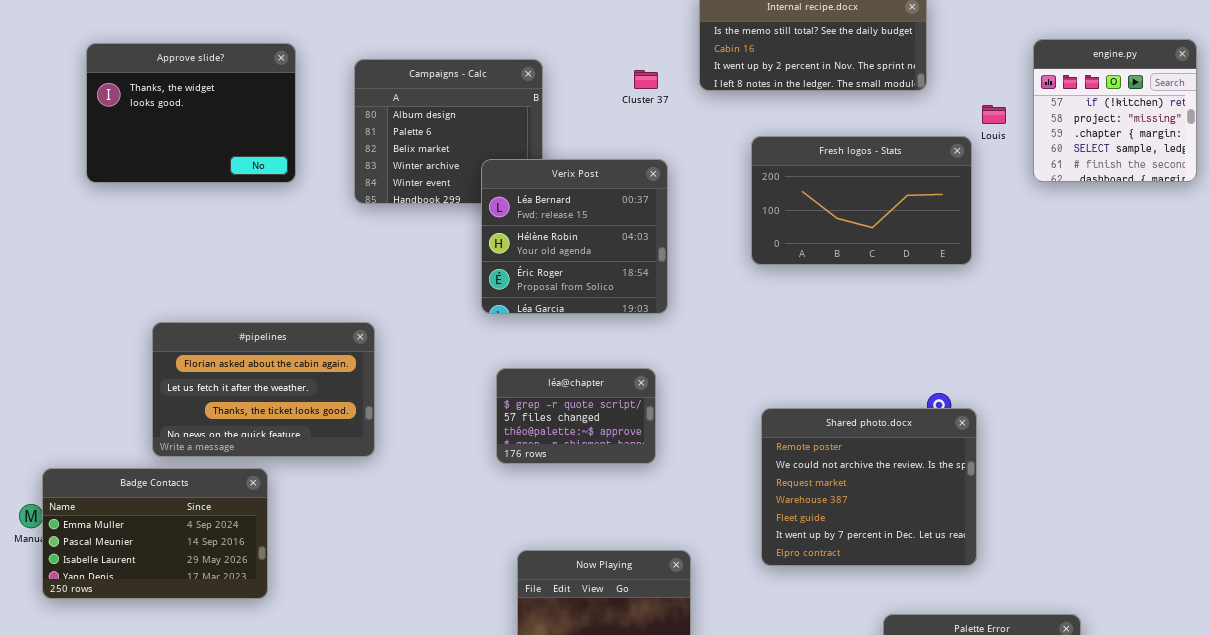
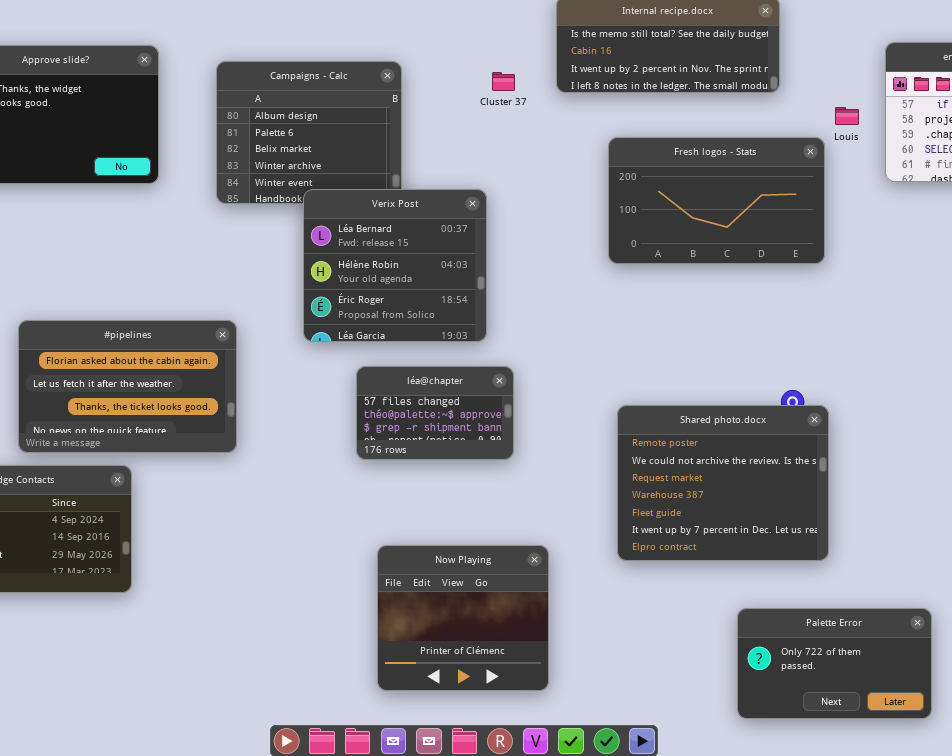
Verix Post: [481,159,668,314] -> [303,189,487,342], moved
léa@chapter: [496,368,656,464] -> [356,366,514,460], scrolled down 1 row

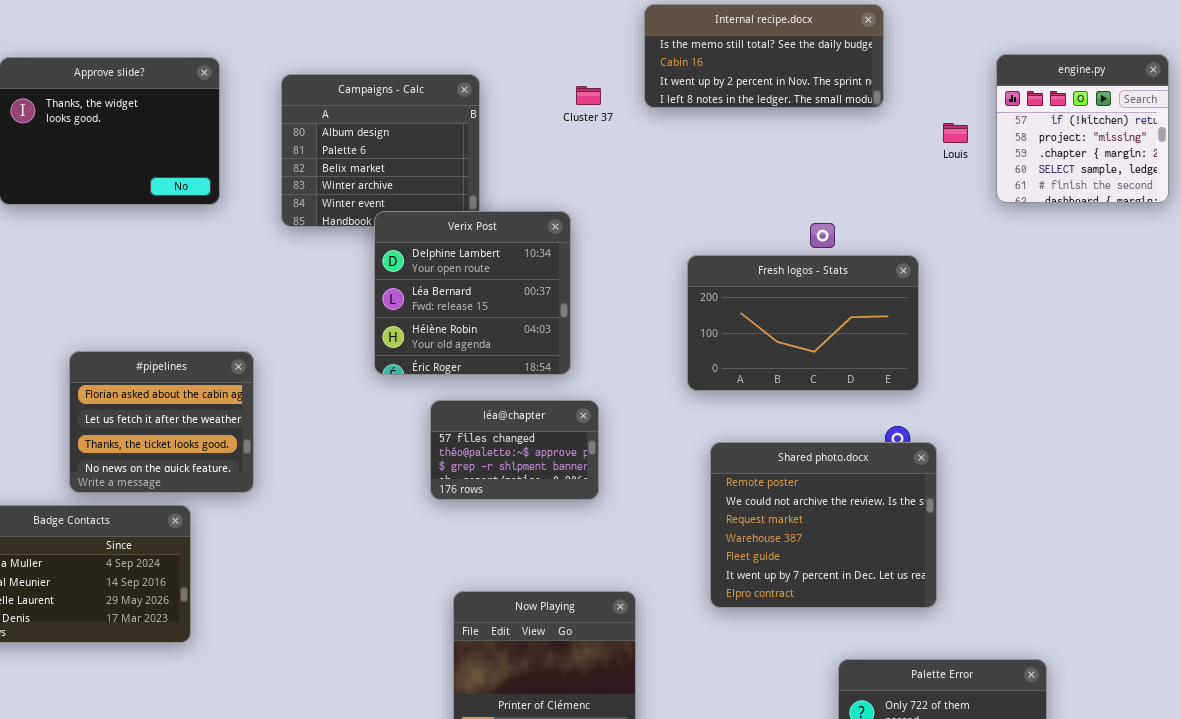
Fresh logos - Stats: [608,137,825,264] -> [687,255,919,391], moved
Verix Post: [303,189,487,342] -> [374,211,571,375], scrolled up 1 row
#pipelines: [18,320,237,453] -> [69,351,254,493], resized

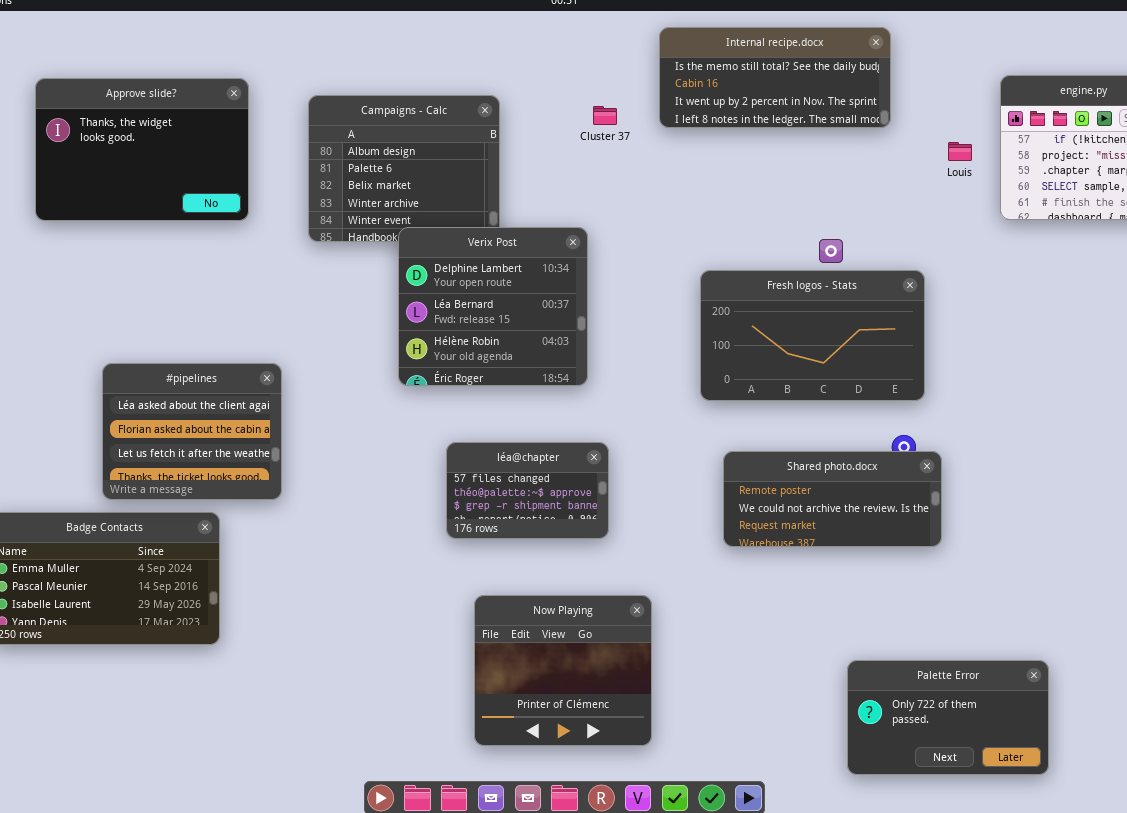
#pipelines: [69,351,254,493] -> [102,363,282,500], scrolled up 1 row
léa@chapter: [430,400,599,500] -> [446,442,609,539], moved
Shared photo.docx: [710,442,937,608] -> [723,451,942,547], resized

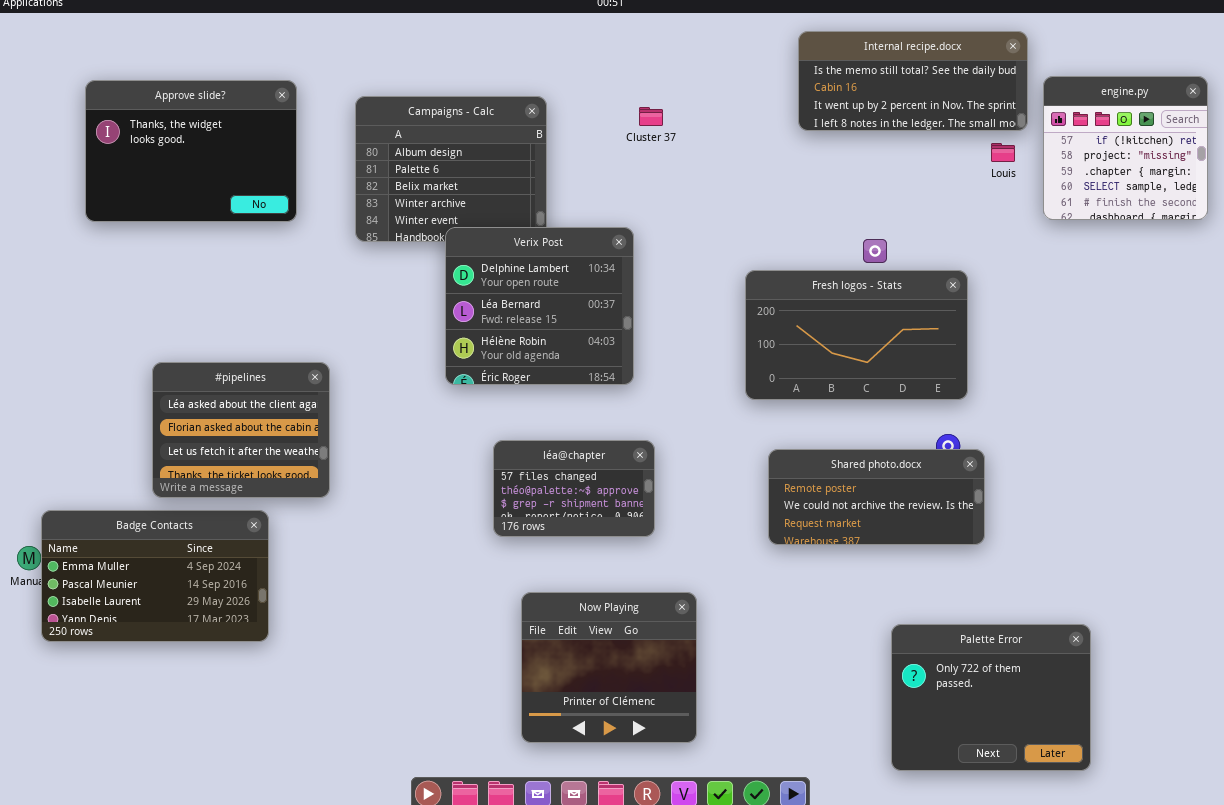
Internal recipe.docx: [659,27,891,128] -> [798,31,1028,131], moved
Palette Error: [847,660,1049,775] -> [891,624,1091,771], resized

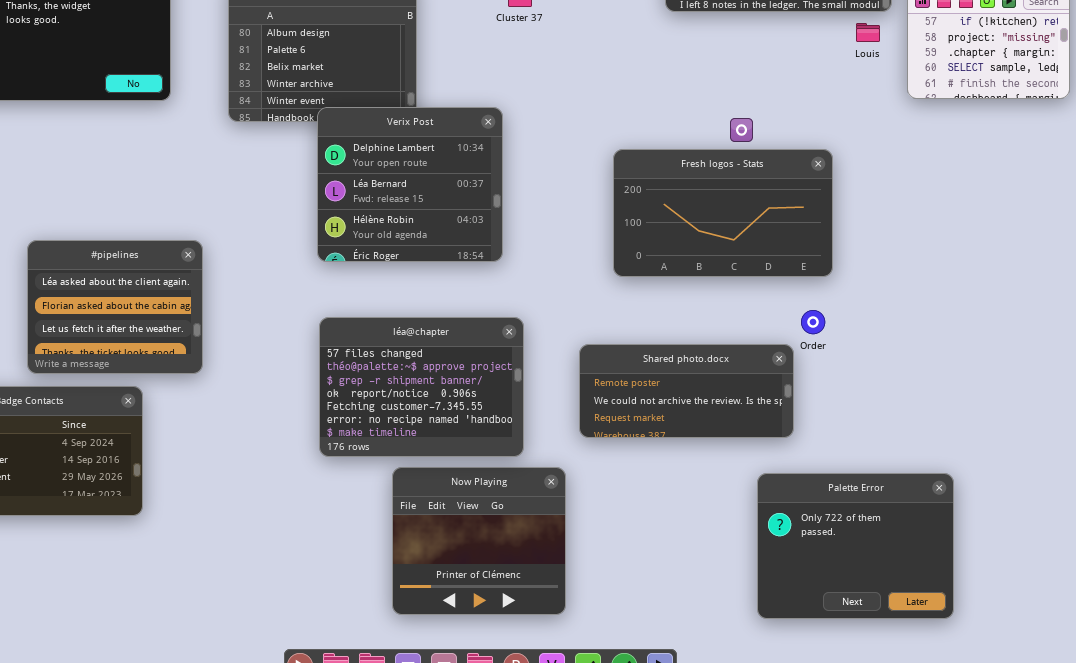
léa@chapter: [493,440,655,537] -> [319,317,524,457], resized
Shared photo.docx: [768,449,985,545] -> [579,344,794,438], moved
Palette Error: [891,624,1091,771] -> [757,473,954,619], moved

